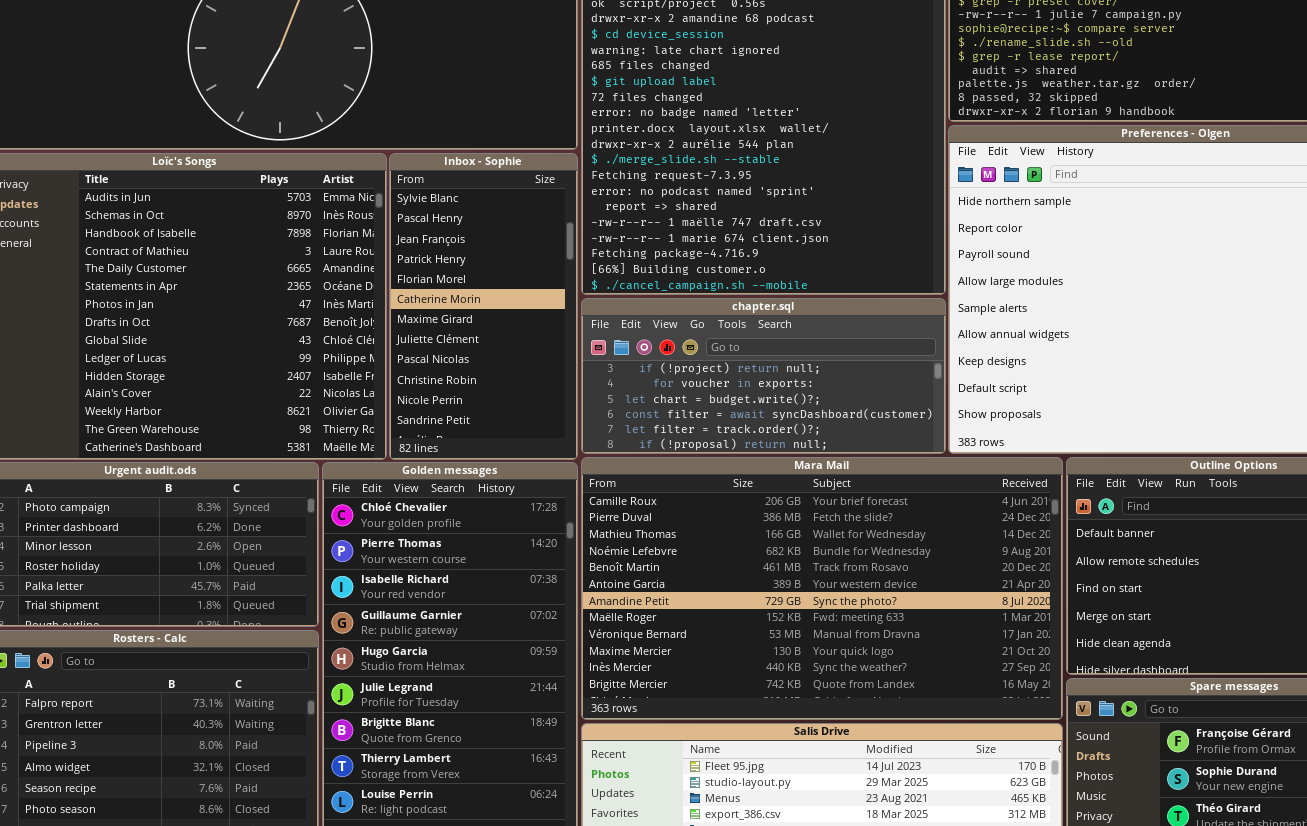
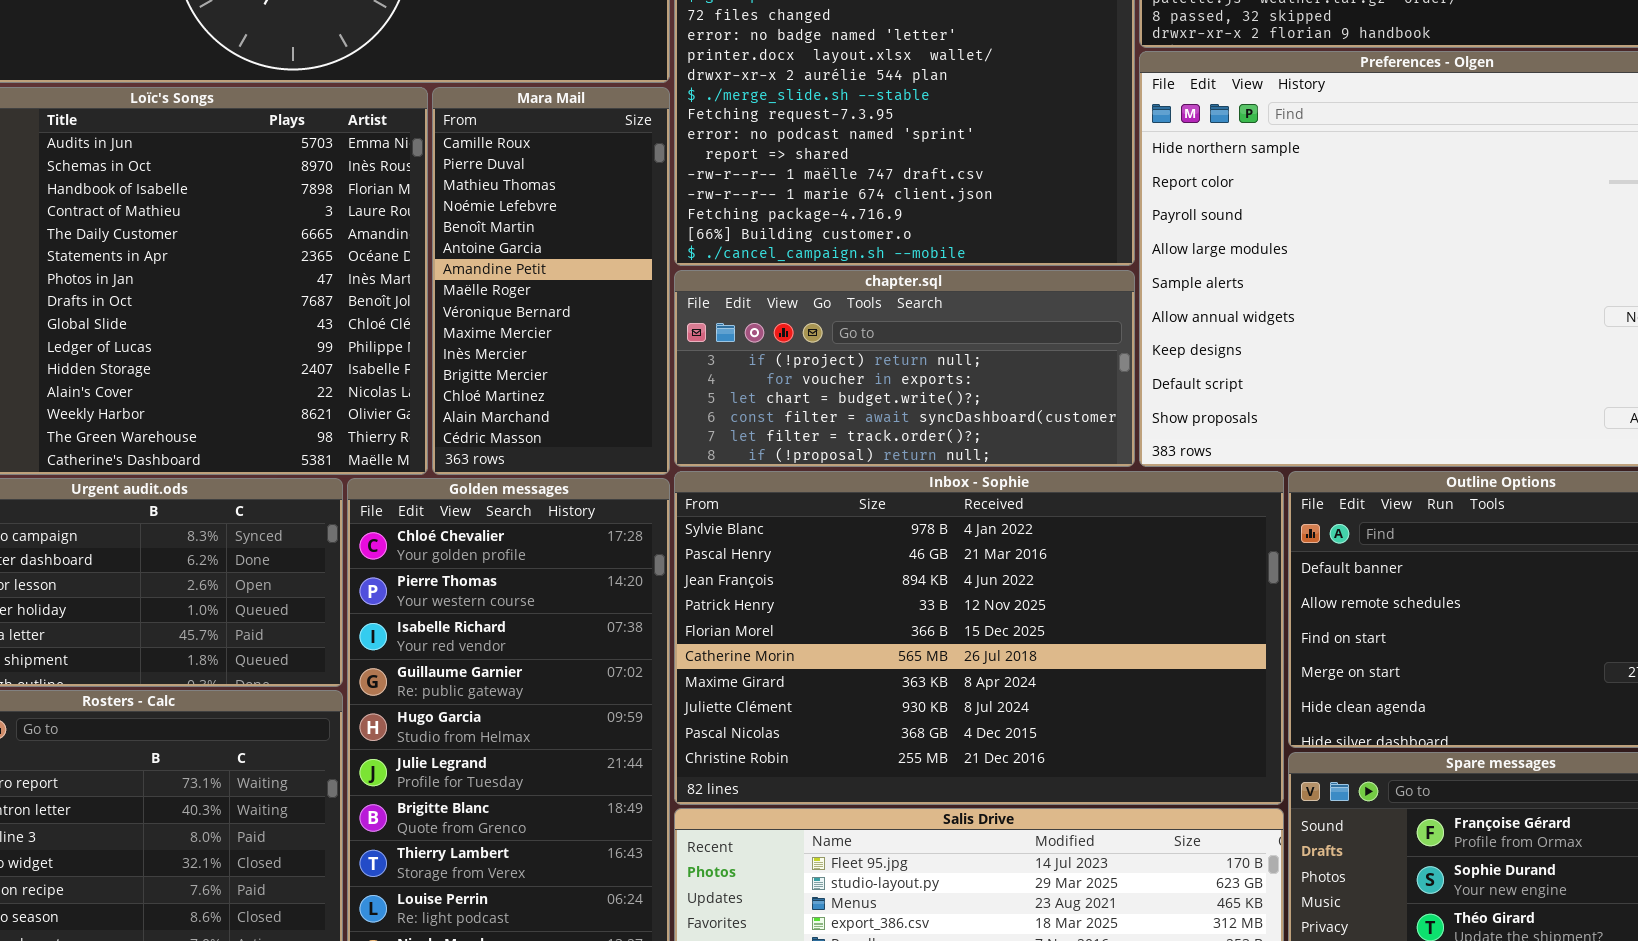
Inbox - Sophie: [389,153,578,460] -> [674,471,1284,805], moved, resized
Mara Mail: [581,457,1063,720] -> [432,87,670,475], moved, resized

